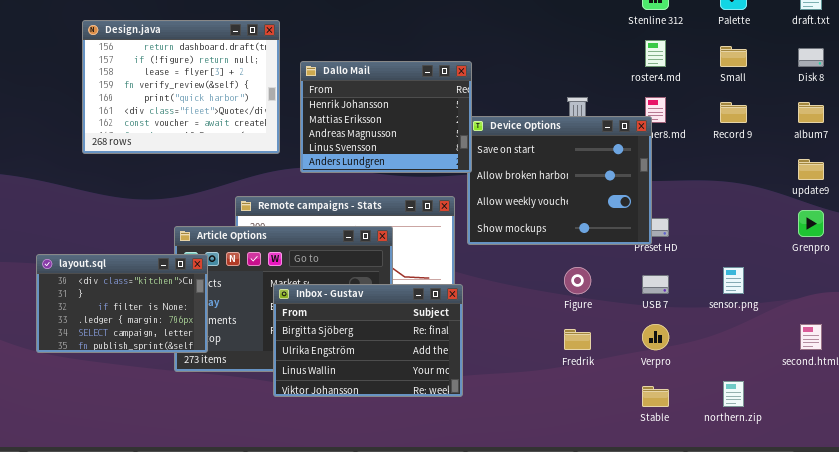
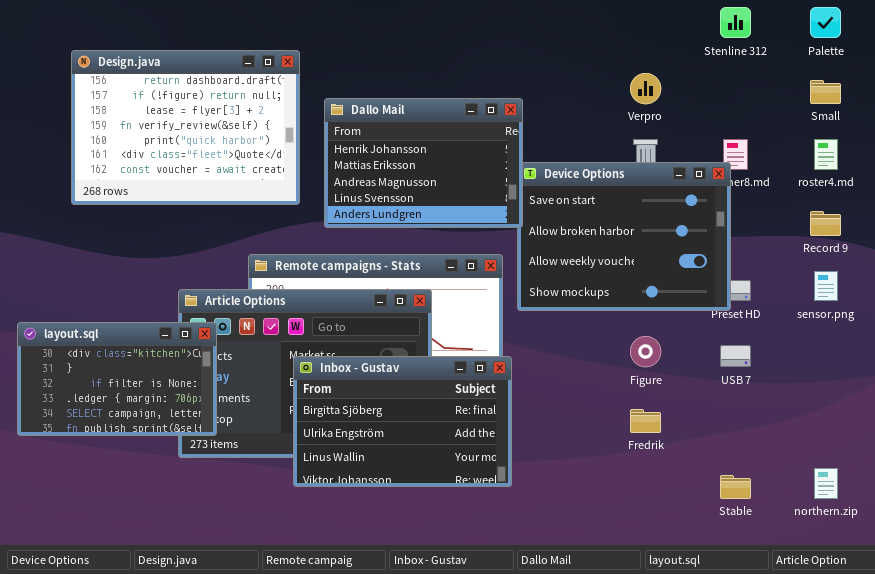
roster4.md: [645,40,666,67] -> [814,139,838,170], moved
Record 9: [720,102,747,123] -> [810,211,841,236], moved
sensor.png: [723,267,744,294] -> [814,271,838,301], moved
Verpro: [642,324,669,350] -> [630,73,661,104], moved

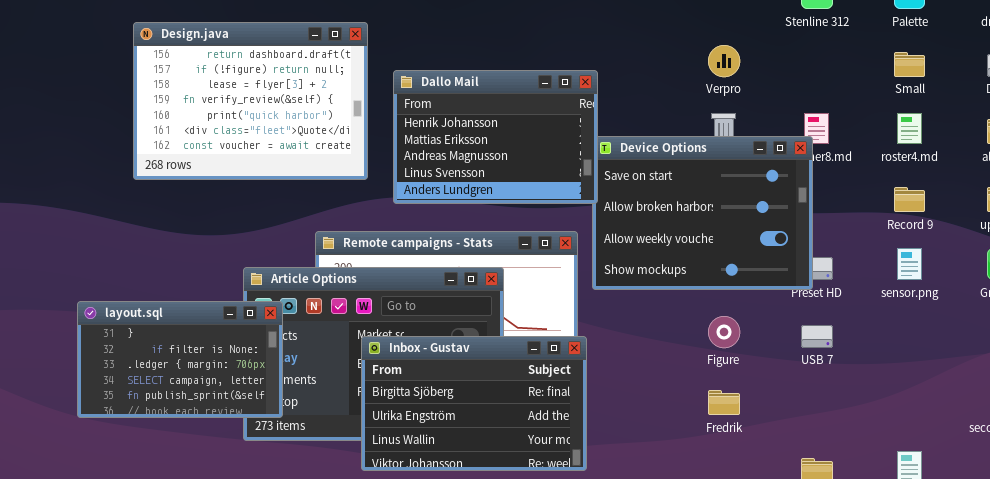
layout.sql: [17,322,217,436] -> [77,301,283,418], scrolled down 1 row

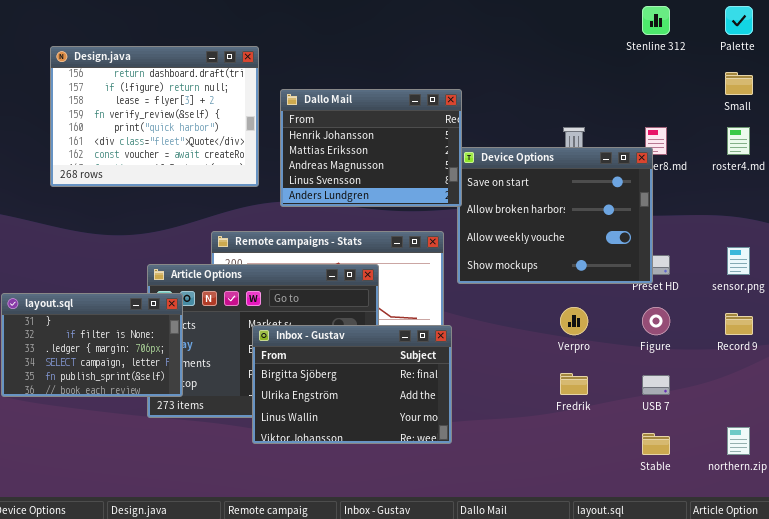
Verpro: [708,45,740,77] -> [560,307,588,335], moved
Record 9: [894,187,925,212] -> [725,313,753,335], moved
Figure: [708,316,740,348] -> [642,307,670,335], moved
USB 7: [801,325,833,348] -> [642,375,670,395], moved

